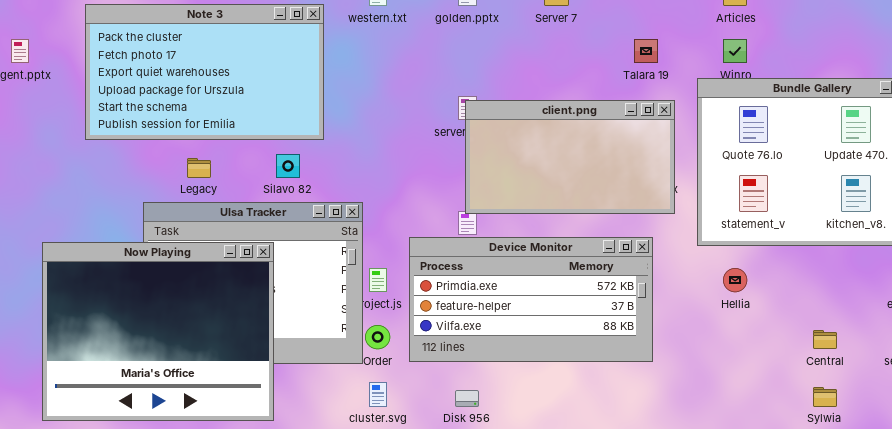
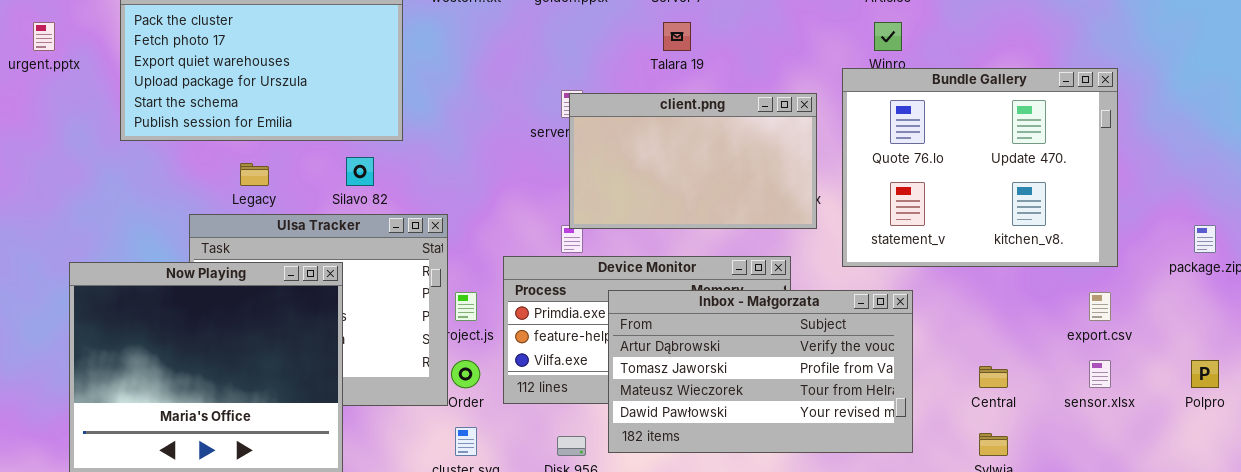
Talara 19: [634,39,658,63] -> [663,22,691,51], moved
Inbox - Małgorzata: none -> [608,290,913,453], opened

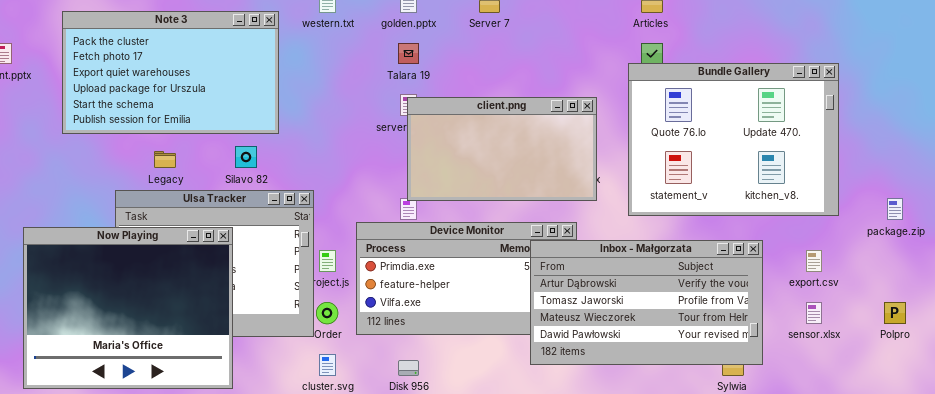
Talara 19: [663,22,691,51] -> [398,43,419,64], moved
Bundle Gallery: [842,68,1118,267] -> [628,63,839,216], moved
Inbox - Małgorzata: [608,290,913,453] -> [530,240,763,365], moved

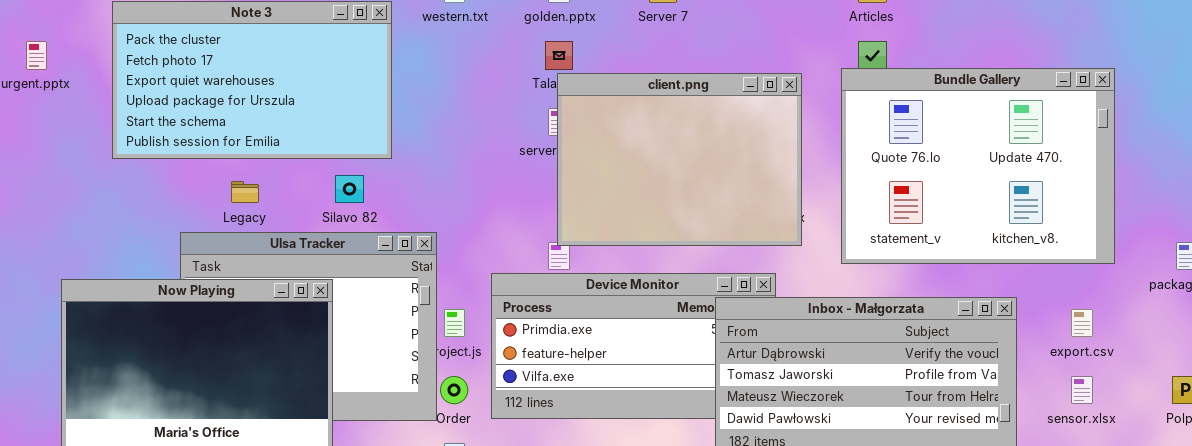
client.png: [407,97,597,201] -> [557,73,802,246], resized

